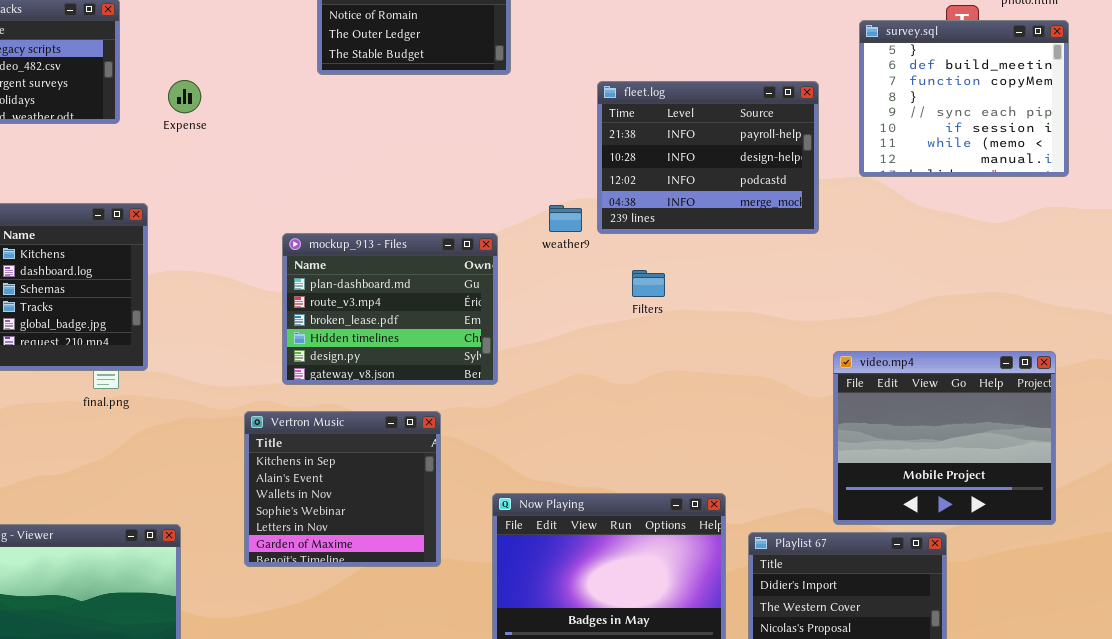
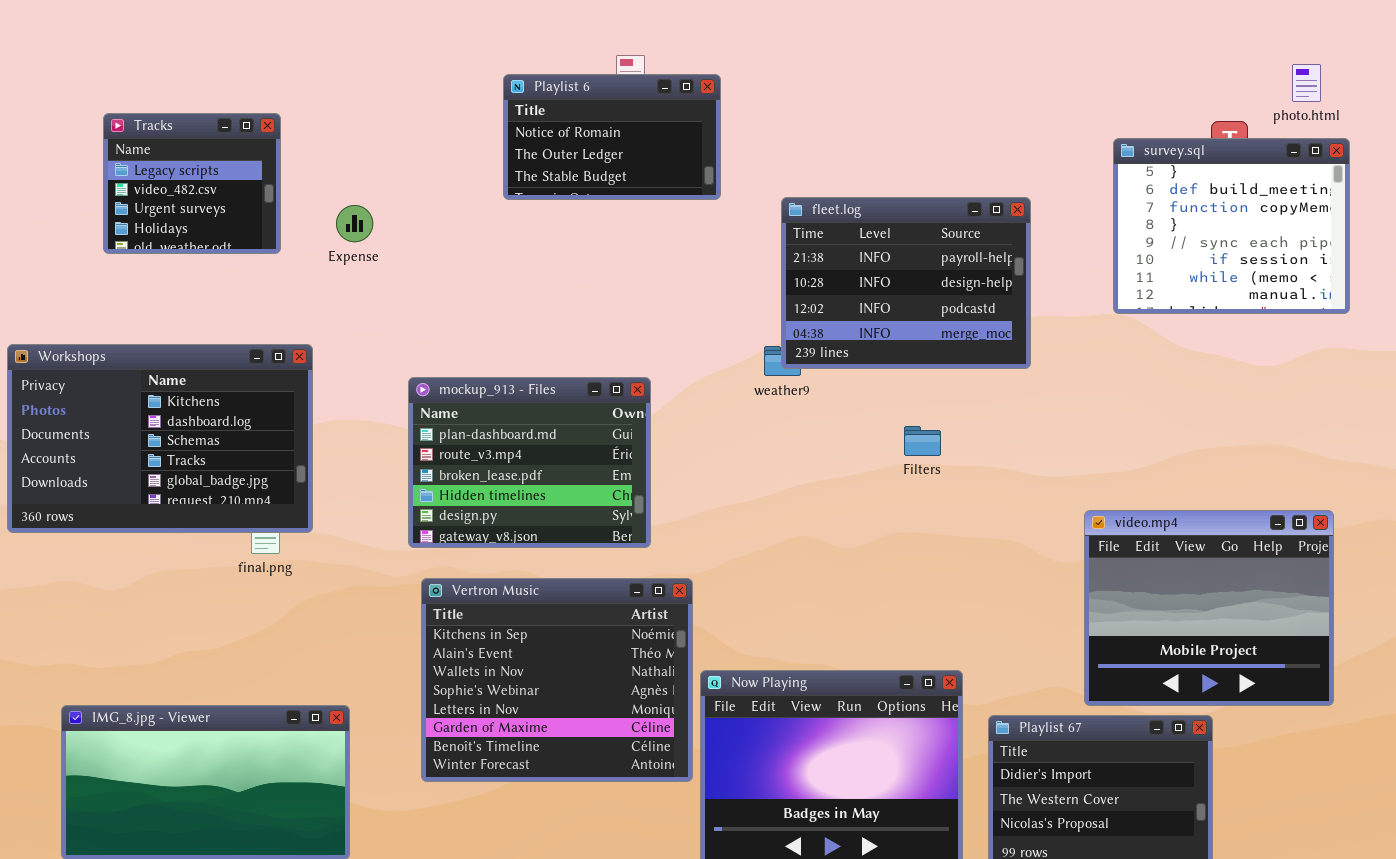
fleet.log: [597,81,819,234] -> [781,197,1031,369], moved
mockup_913 - Files: [282,233,498,385] -> [408,377,651,548], moved
Filters: [632,270,665,297] -> [904,426,941,456], moved
Vertron Music: [244,411,441,567] -> [421,578,693,782], resized

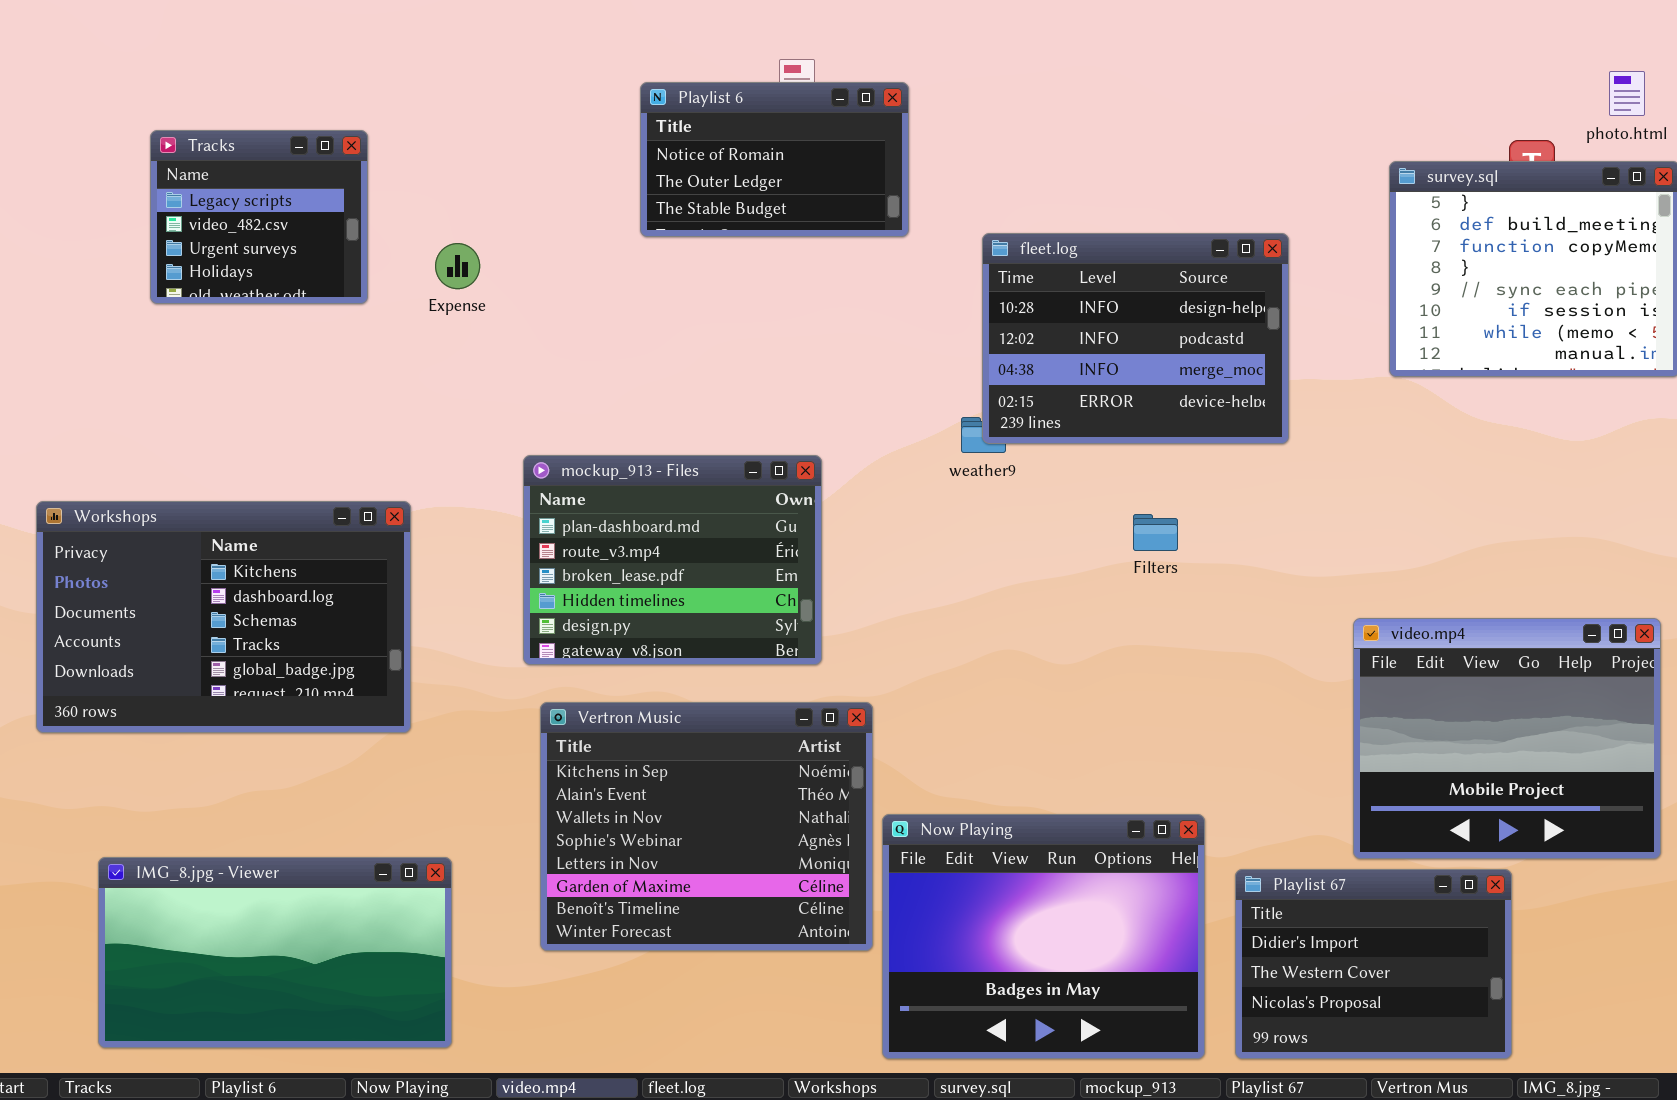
fleet.log: [781,197,1031,369] -> [982,233,1289,444], scrolled down 1 row
Workshops: [7,344,313,533] -> [36,501,411,733], moved

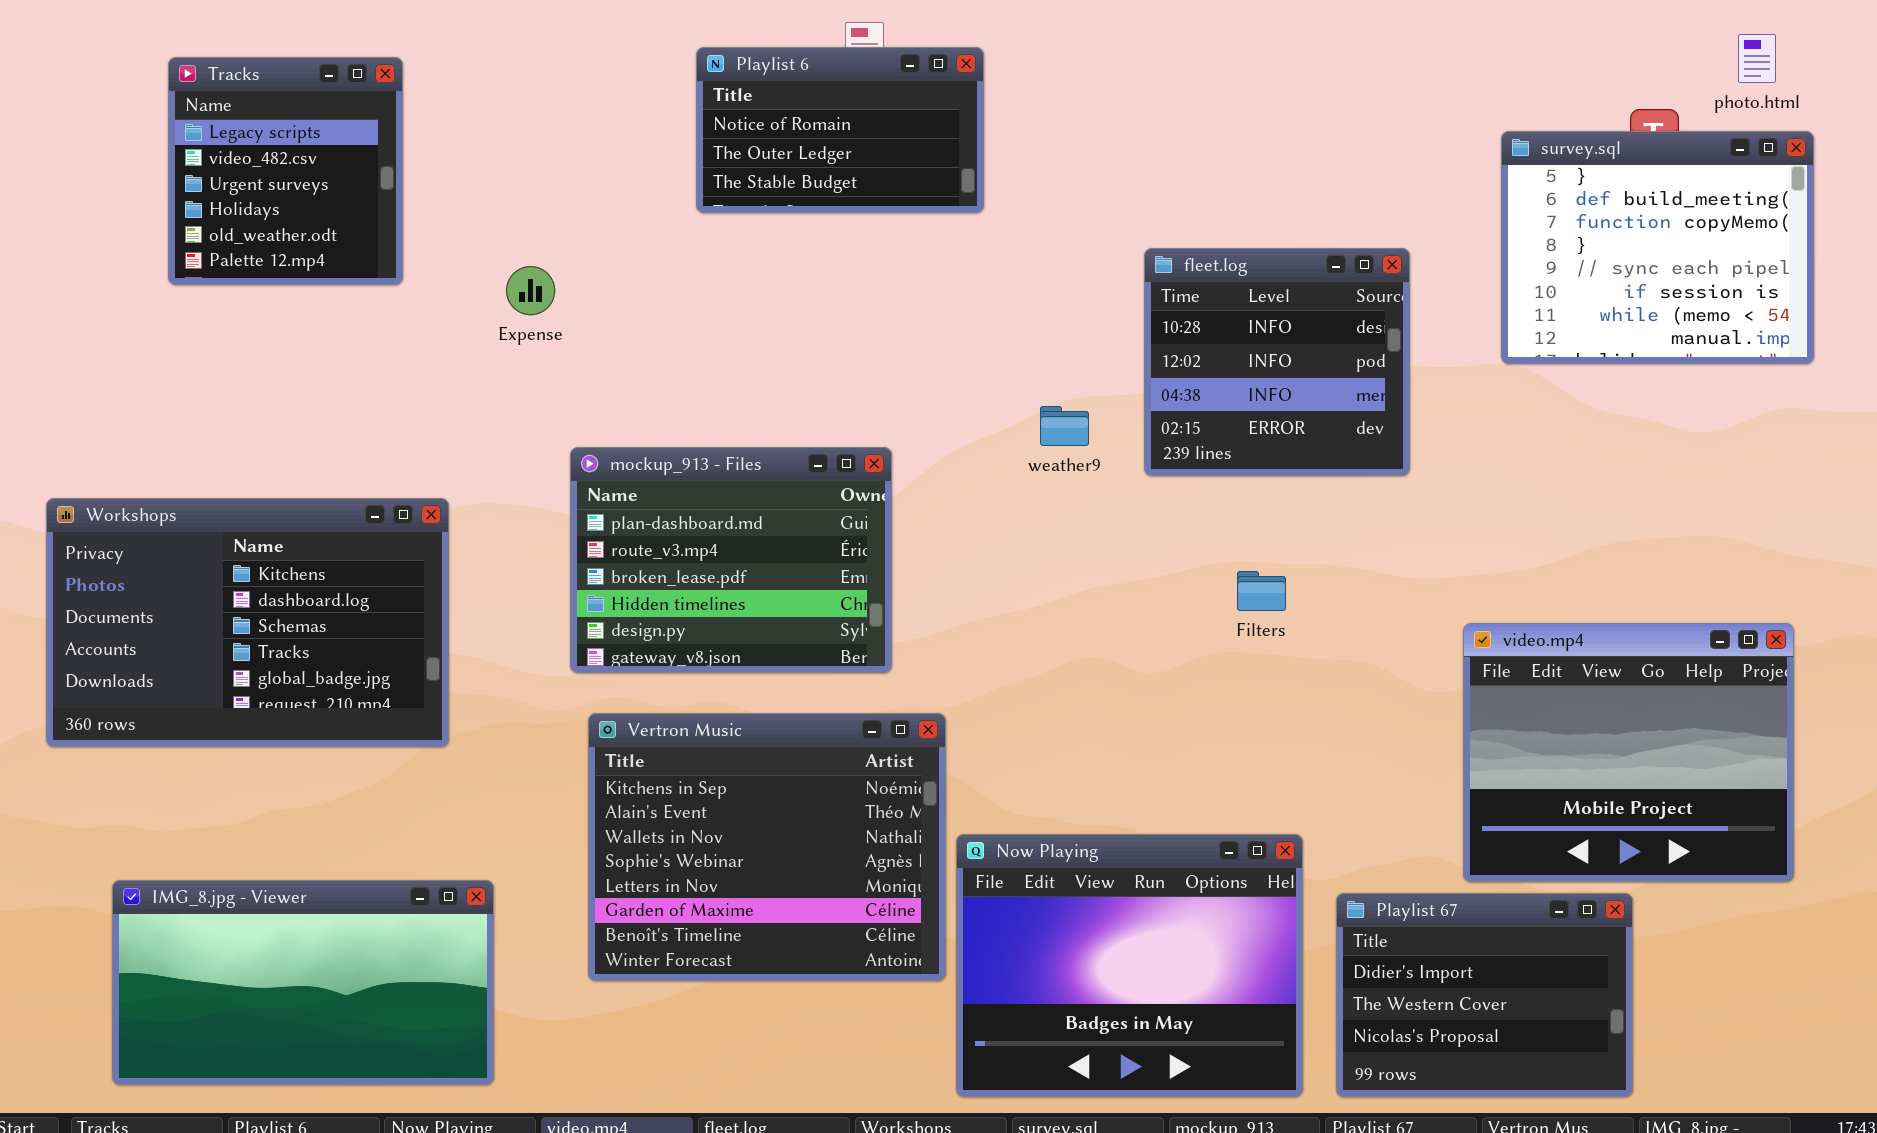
Tracks: [150,130,368,304] -> [168,57,403,285], resized
fleet.log: [982,233,1289,444] -> [1144,248,1410,476], moved, resized
Expense: [435,243,480,289] -> [506,266,555,315], moved
Filters: [1133,514,1178,551] -> [1237,571,1286,611], moved

